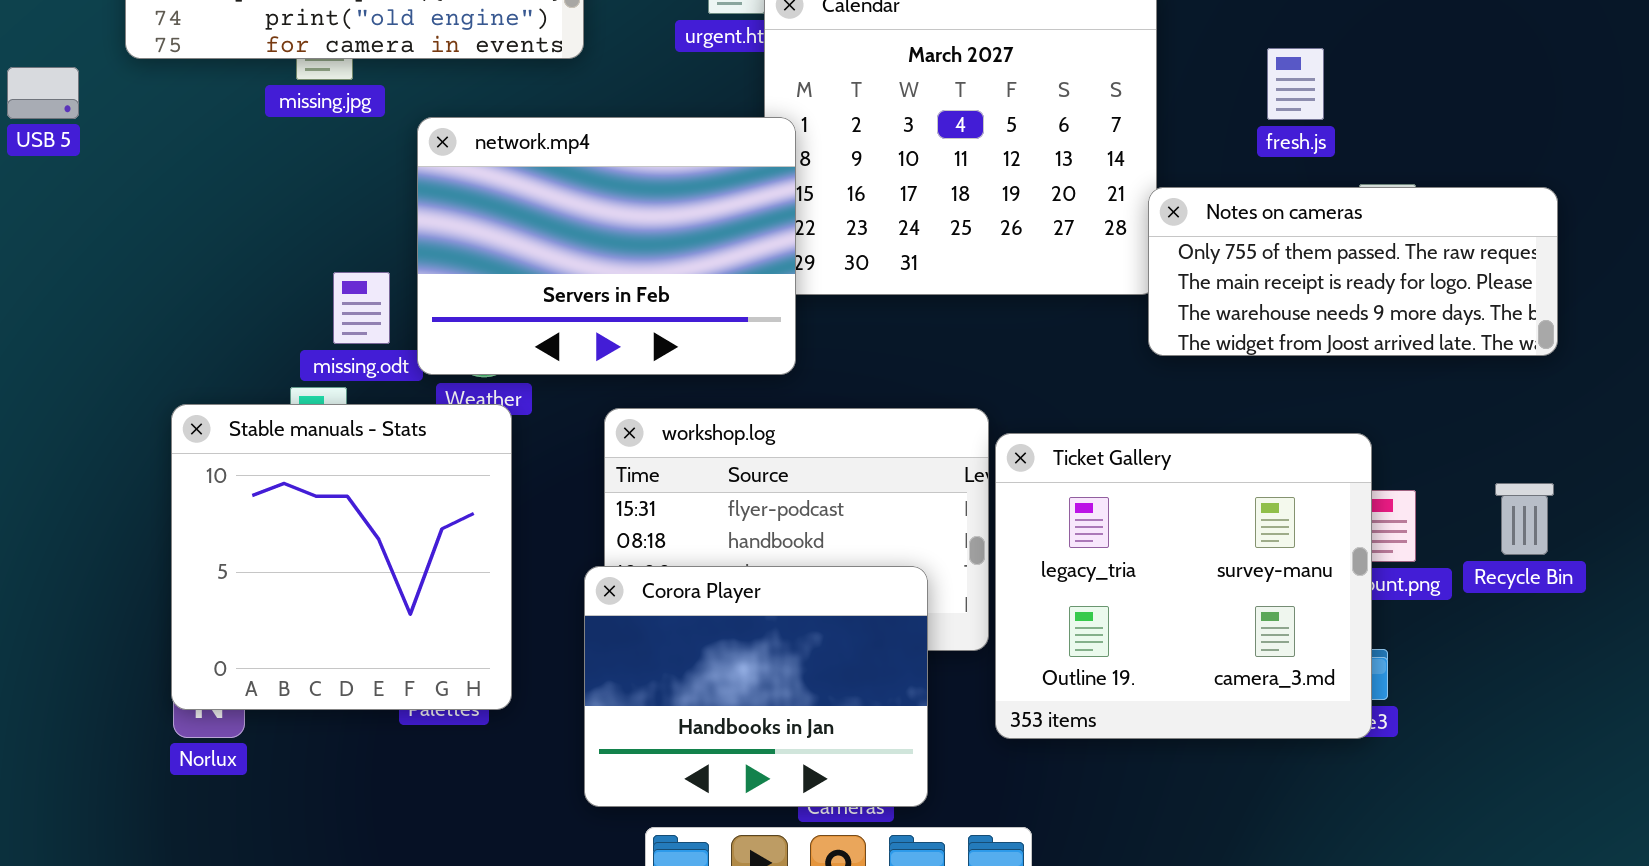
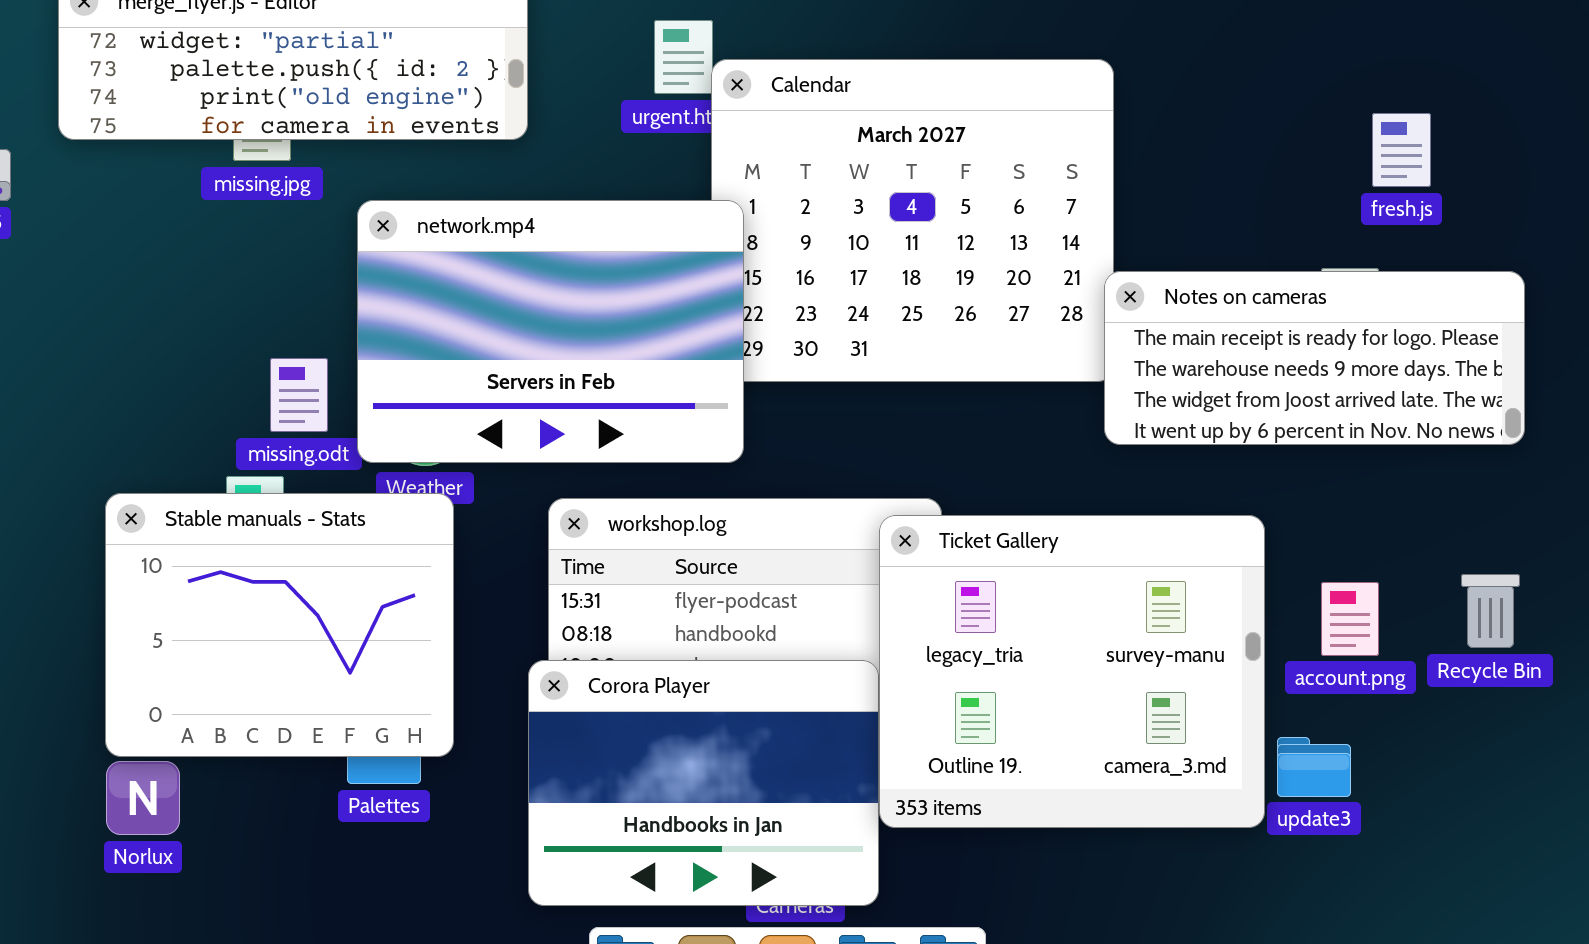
fresh.js: [1267,48,1324,120] -> [1372,113,1431,187], moved
Notes on cameras: [1148,187,1558,356] -> [1104,271,1525,445], scrolled down 1 row
Stable manuals - Stats: [171,404,512,710] -> [105,493,454,757], resized
Ticket Gallery: [995,433,1372,739] -> [879,515,1265,828], moved

